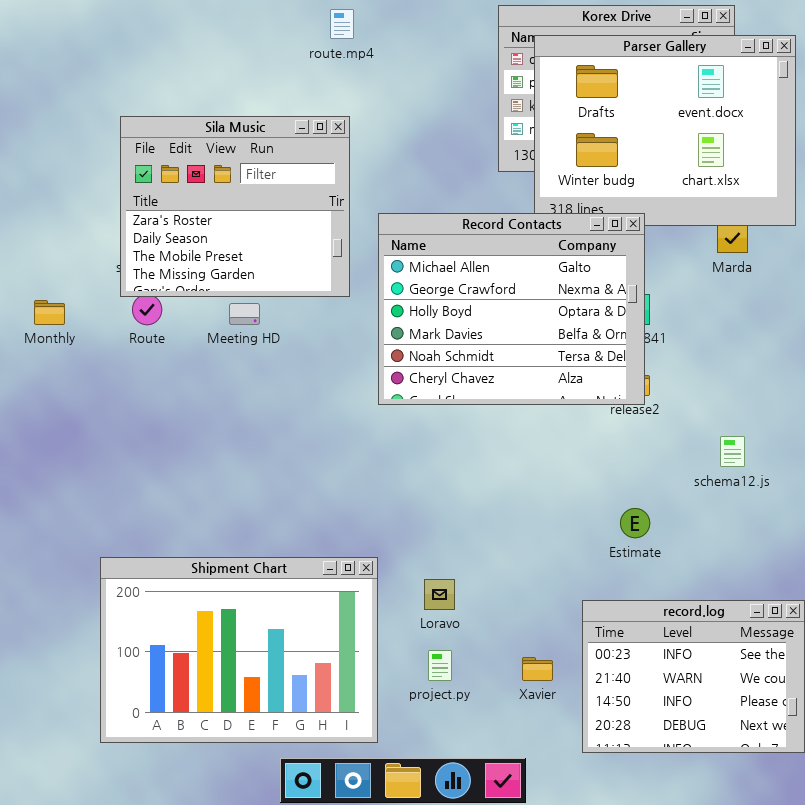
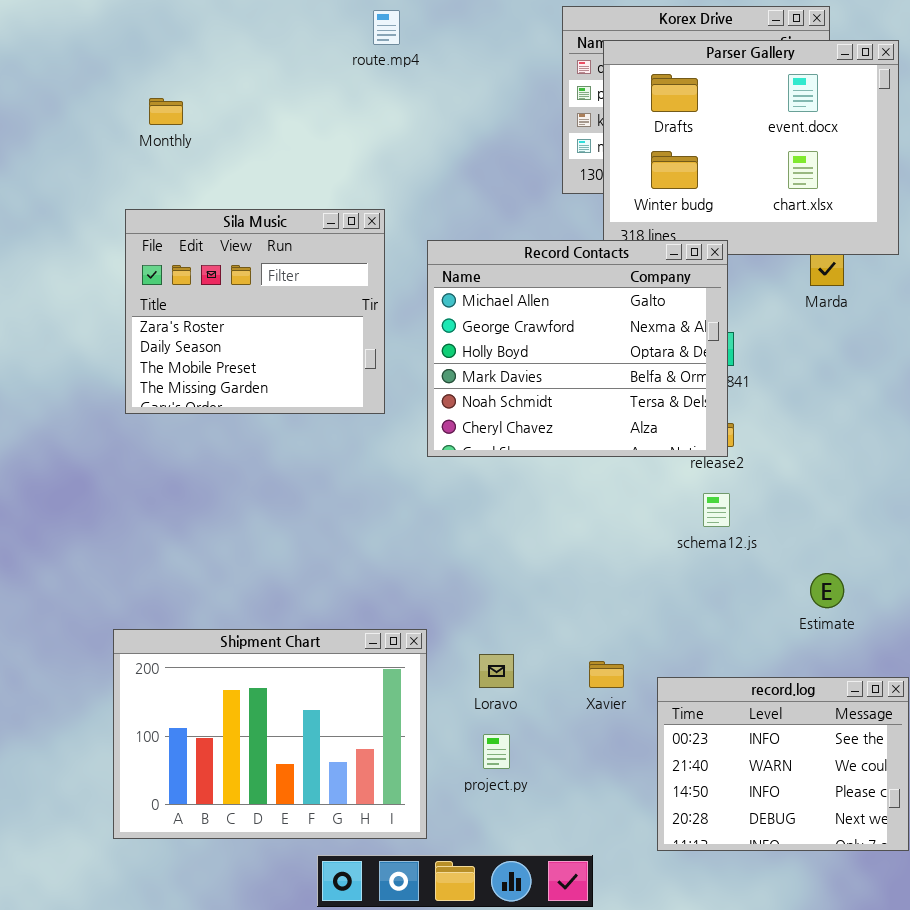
Sila Music: [120,116,350,297] -> [125,209,385,414], moved
Monthly: [34,300,65,325] -> [149,98,183,125], moved
schema12.js: [720,436,745,467] -> [703,493,730,527], moved
Estimate: [620,508,650,538] -> [810,573,844,608], moved
Xavier: [522,657,553,681] -> [589,661,624,688], moved

